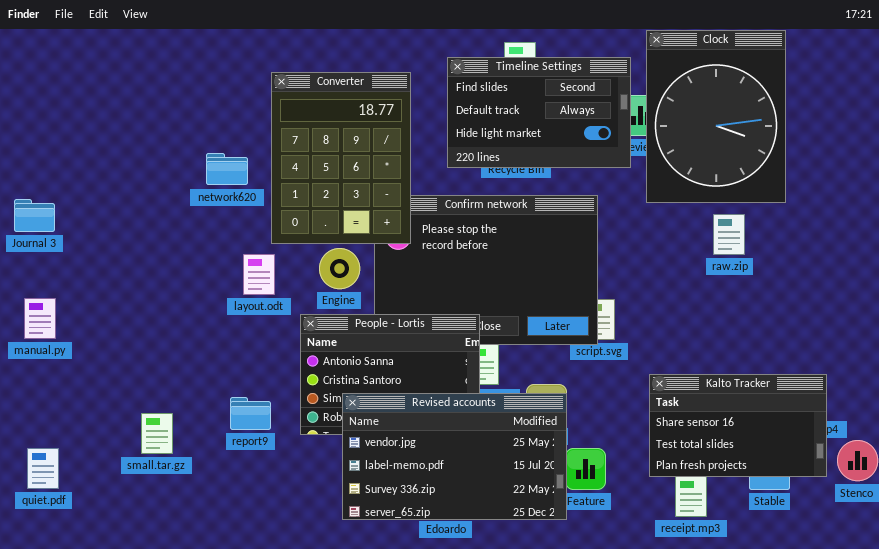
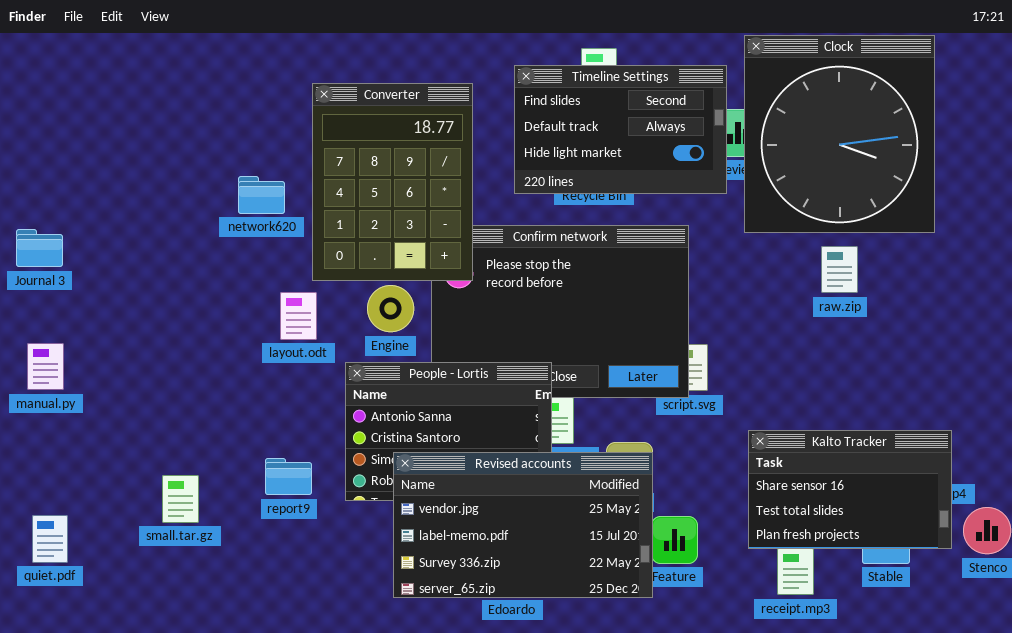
Clock: [646,30,786,203] -> [744,35,935,233], resized

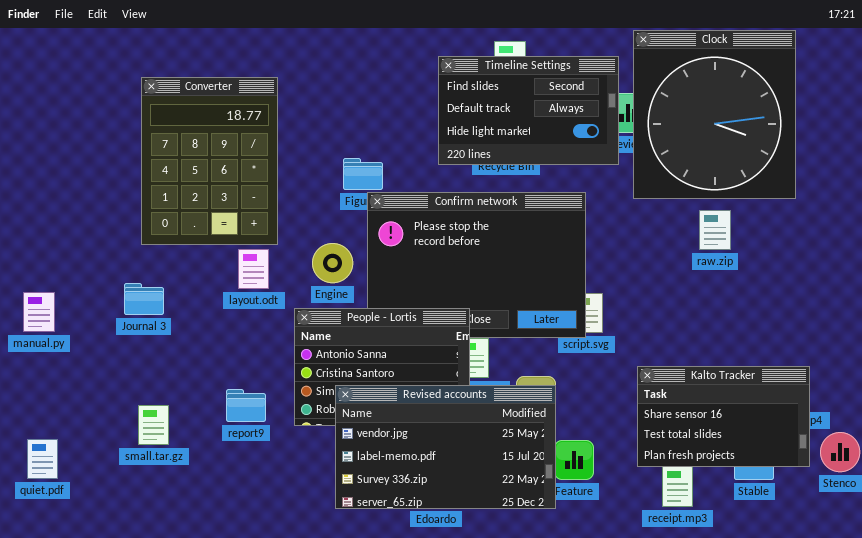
Converter: [312,83,473,281] -> [141,77,278,245], moved
Journal 3: [16,229,63,267] -> [124,283,164,315], moved

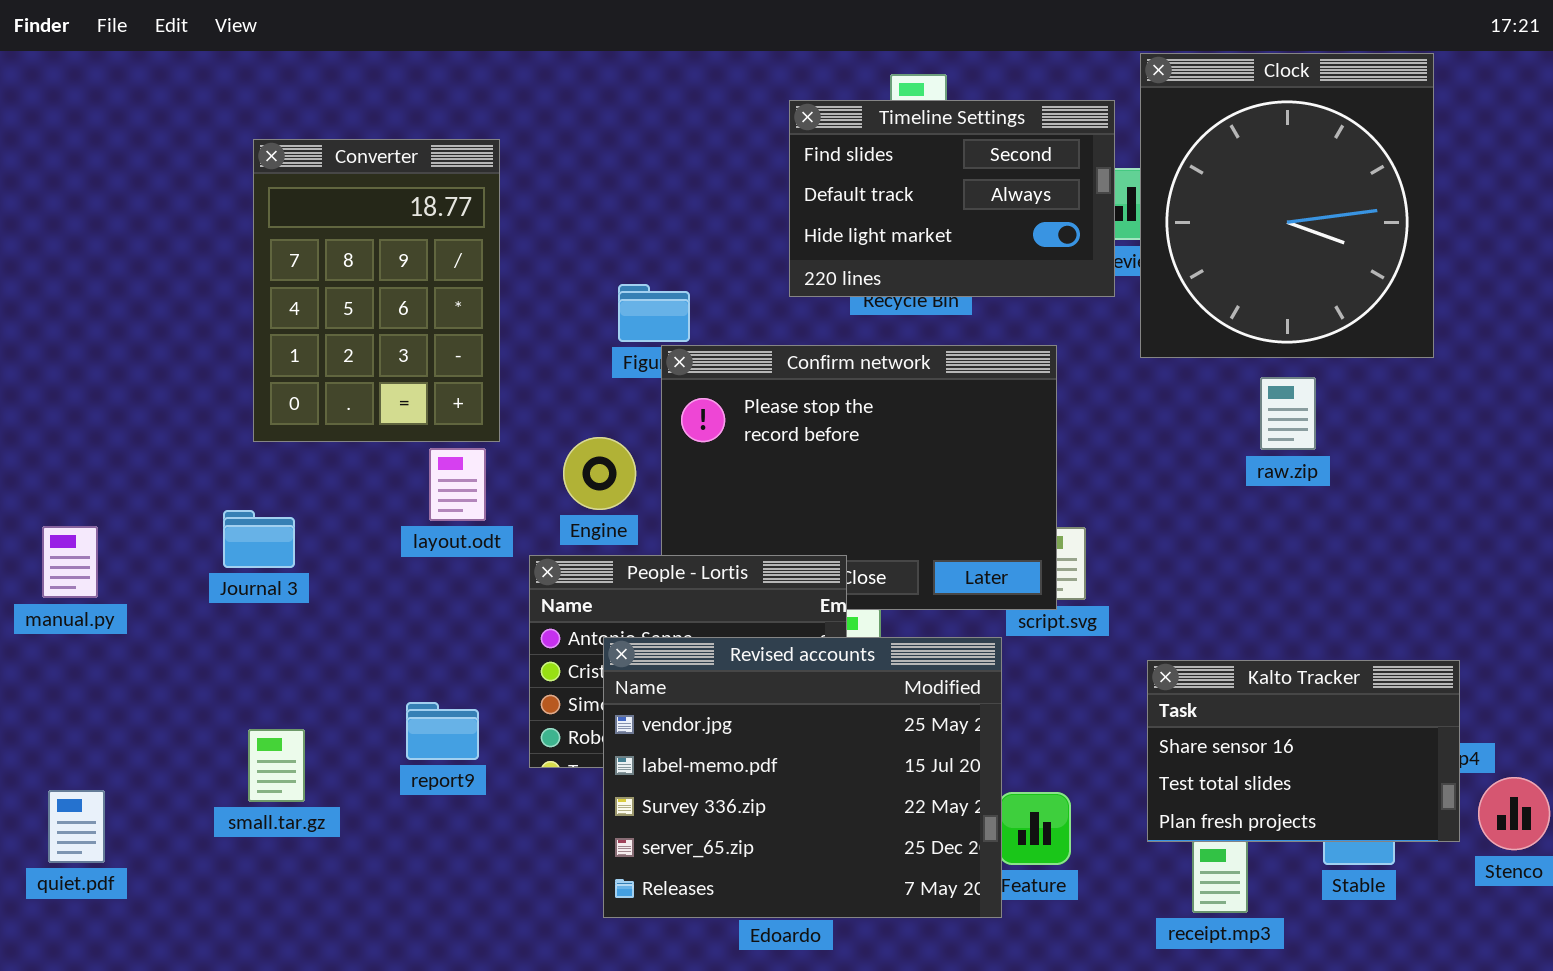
Revised accounts: [335,385,556,509] -> [603,637,1002,918], resized

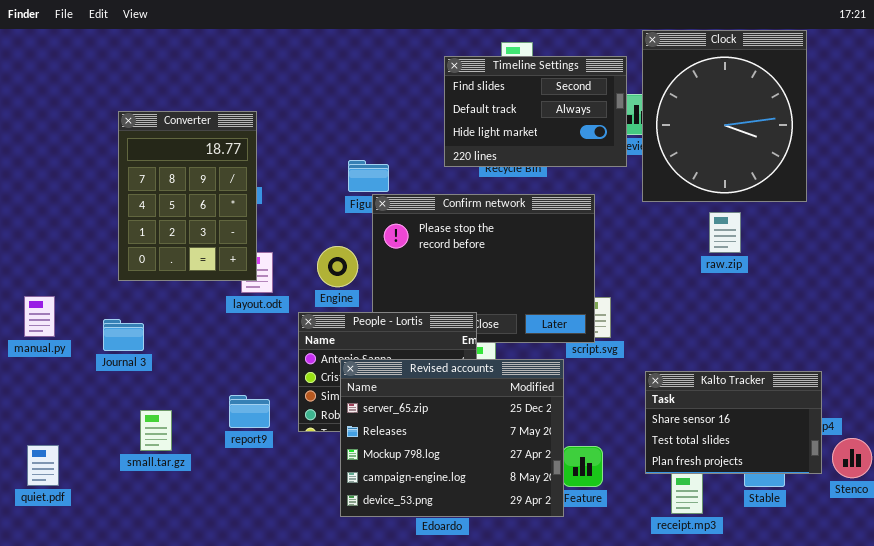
Converter: [253,139,500,442] -> [118,111,257,281], moved
Journal 3: [223,510,295,568] -> [103,319,144,351], moved
Revised accounts: [603,637,1002,918] -> [340,359,564,517], scrolled down 3 rows

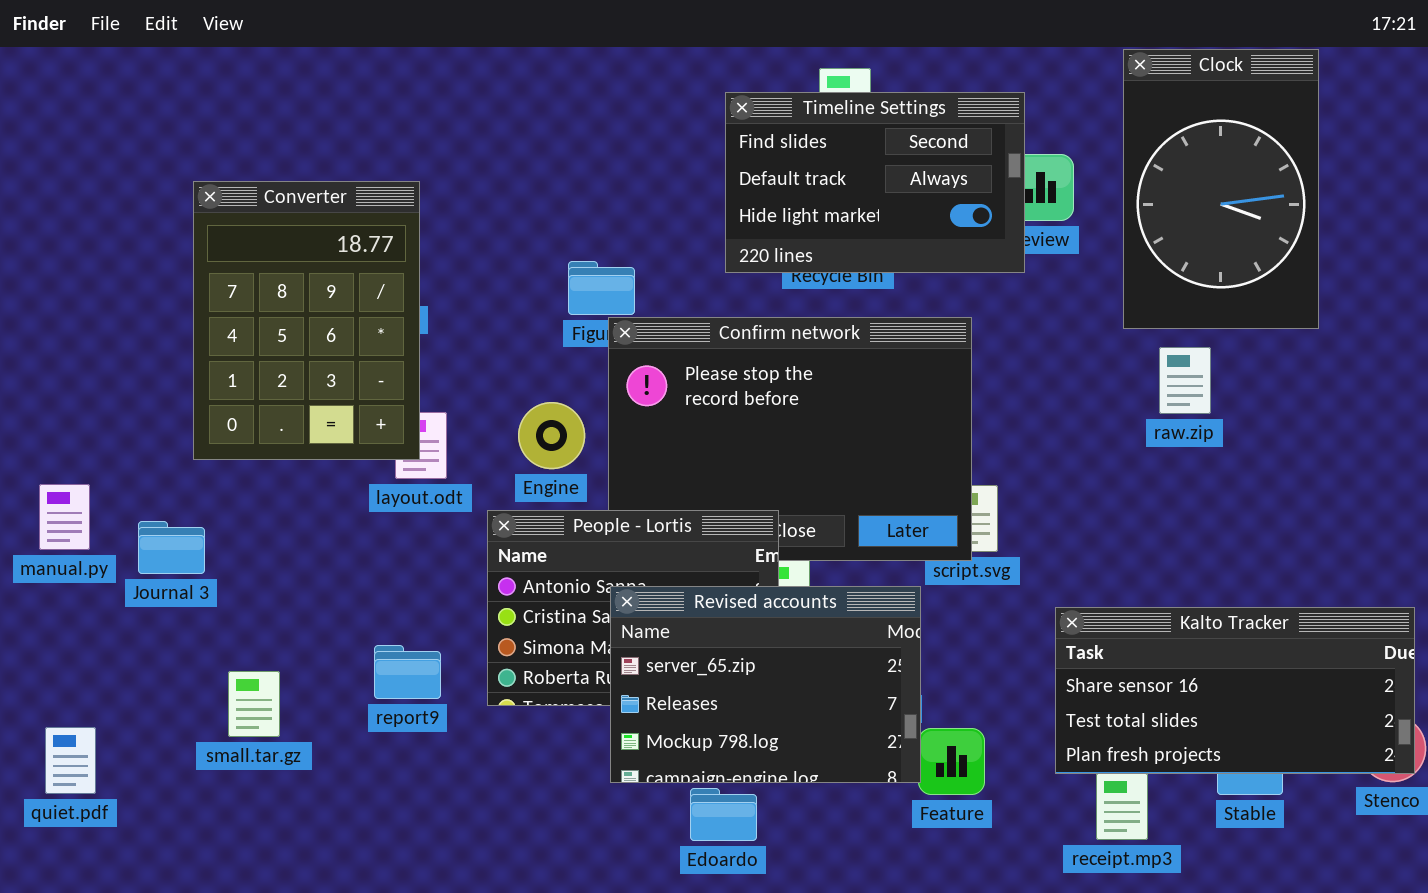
Clock: [642,30,807,202] -> [1123,49,1319,329], resized
Journal 3: [103,319,144,351] -> [138,521,205,574], moved
Revised accounts: [340,359,564,517] -> [610,586,921,783], resized
Kalto Tracker: [645,371,822,474] -> [1055,607,1415,774], resized

